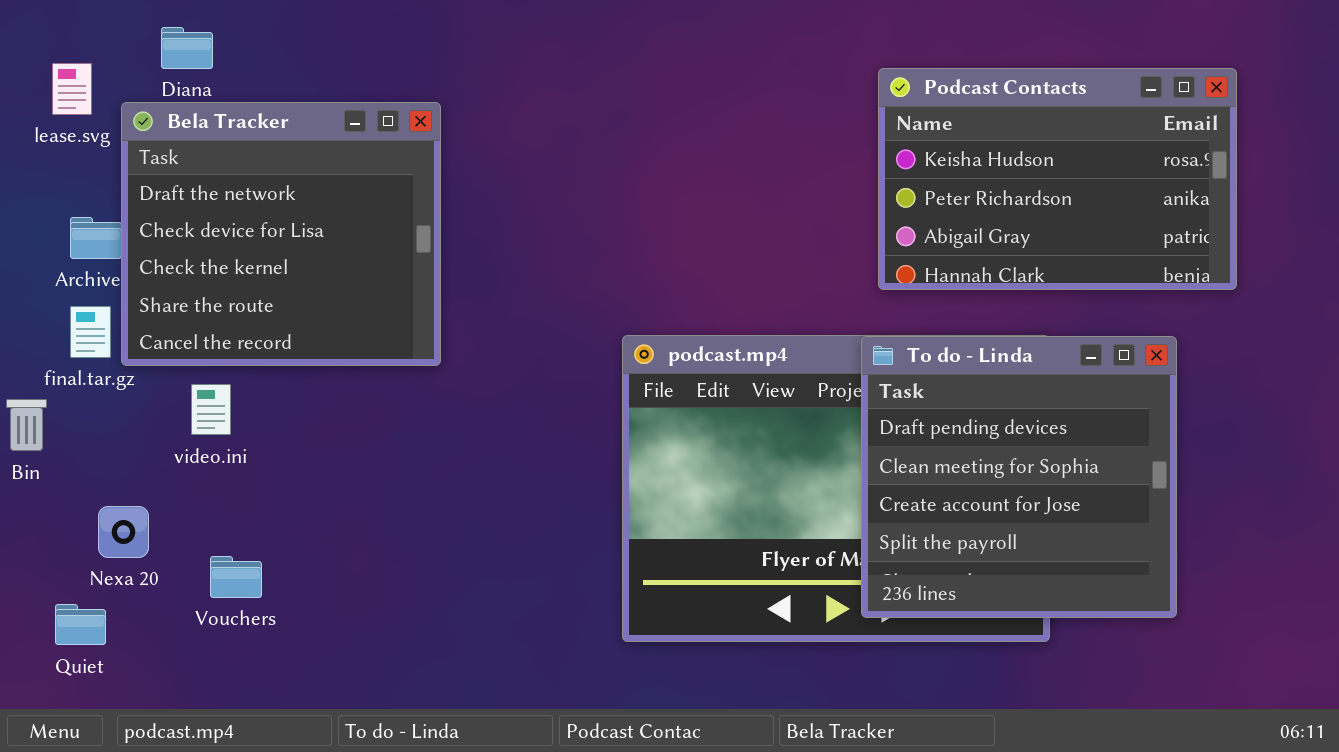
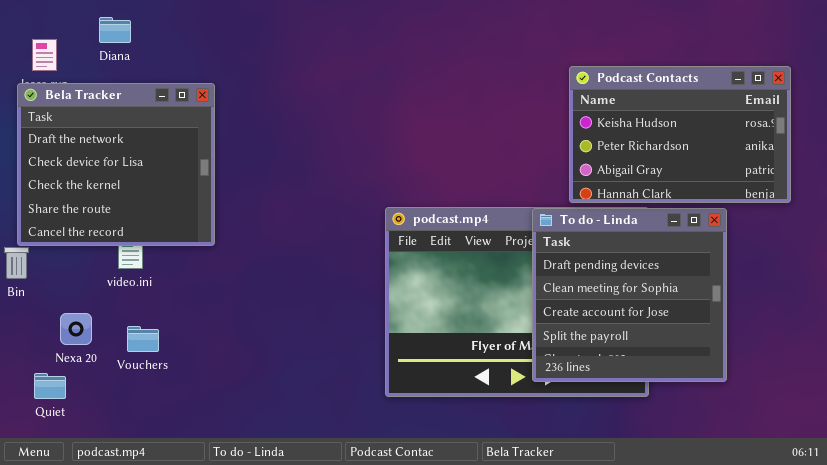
Podcast Contacts: [878,68,1237,290] -> [569,66,791,203], moved
Bela Tracker: [121,102,441,366] -> [17,83,215,246], moved
Vouchers: [210,556,262,598] -> [127,326,159,352], moved

